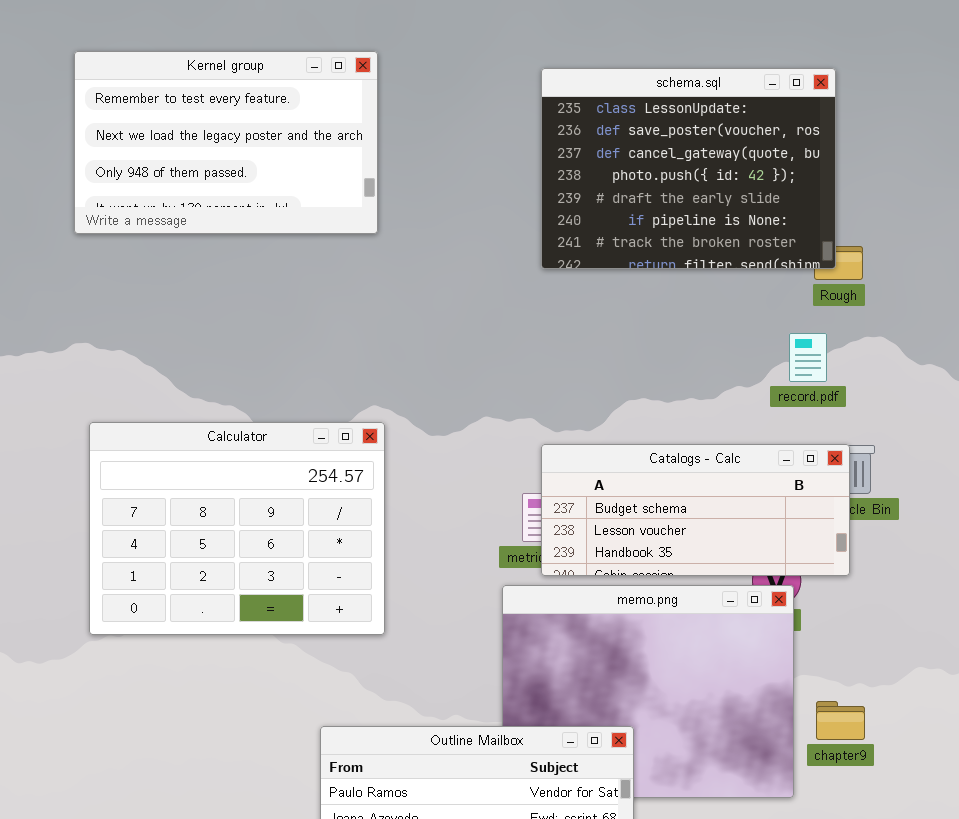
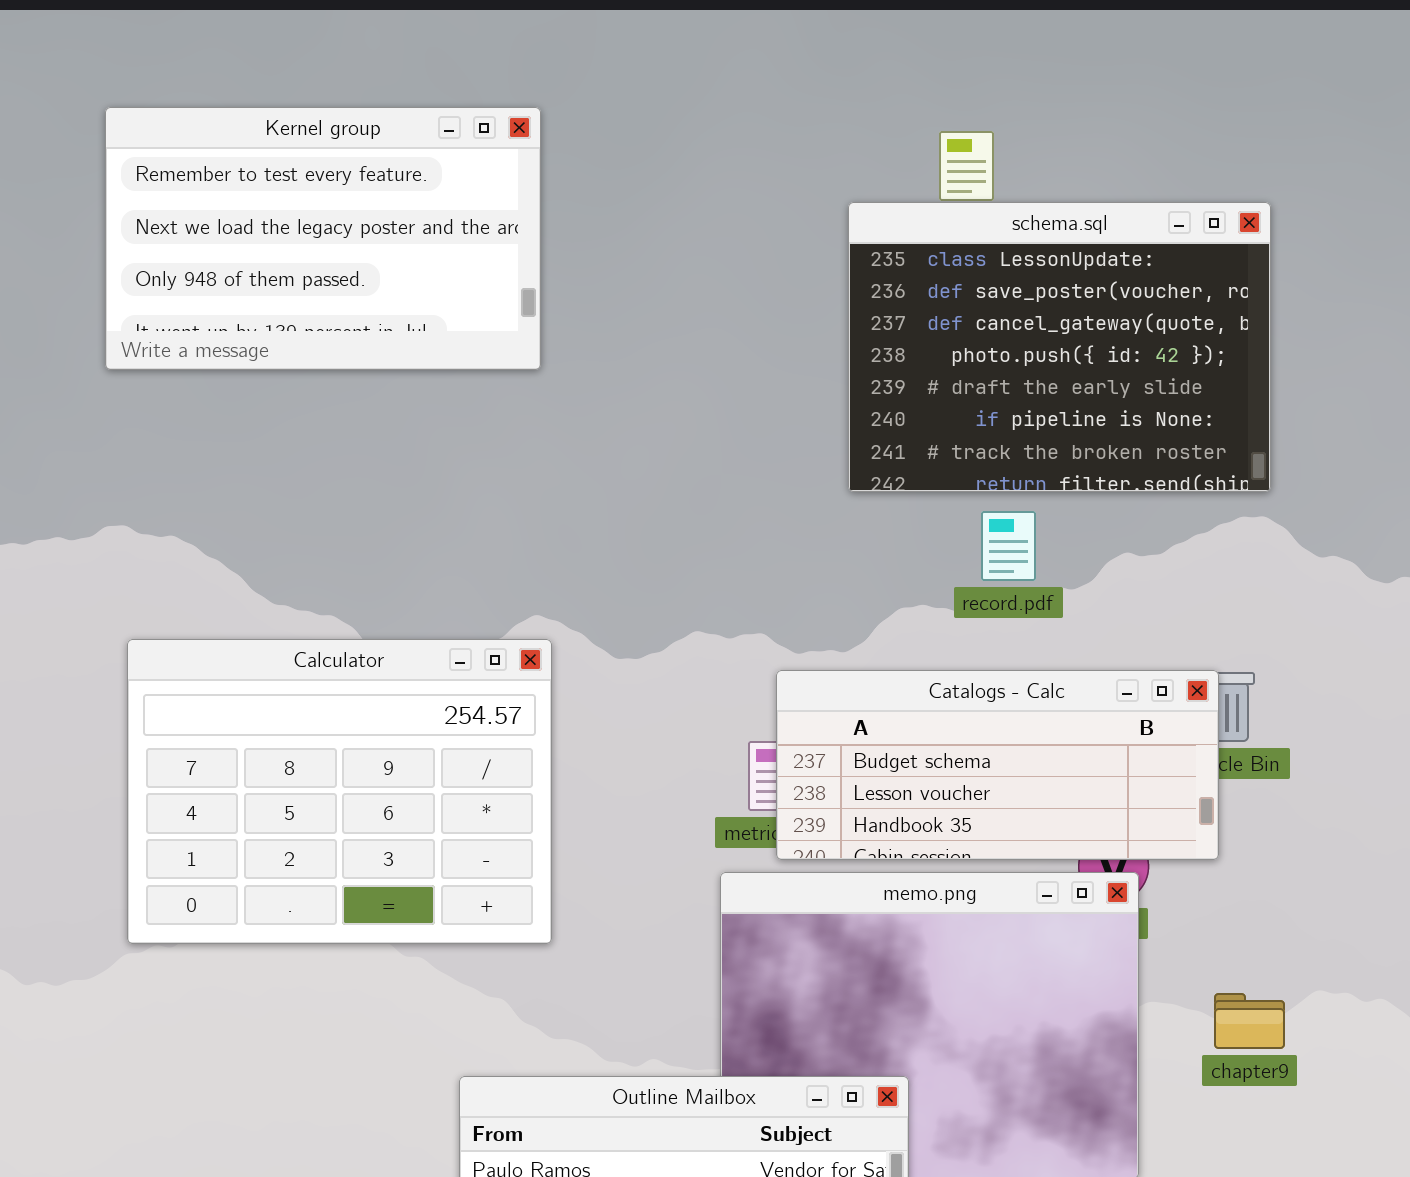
schema.sql: [541,68,836,269] -> [848,202,1271,492], moved
record.pdf: [789,333,827,382] -> [981,511,1036,581], moved
chapter9: [816,701,865,740] -> [1214,993,1285,1049], moved

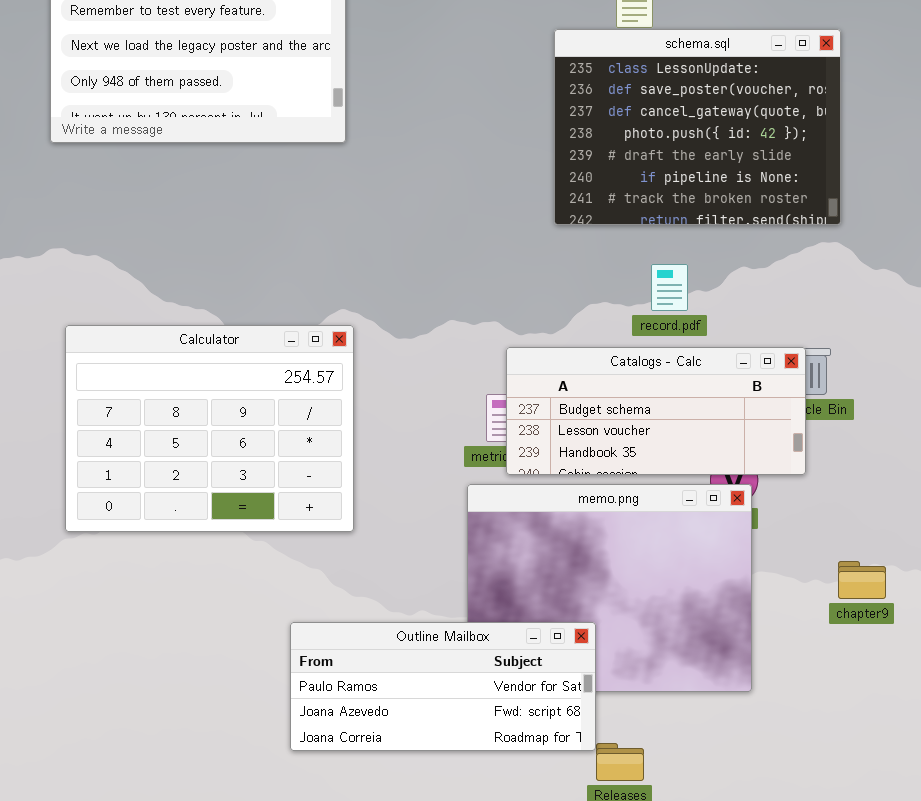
record.pdf: [981,511,1036,581] -> [651,264,688,311], moved
chapter9: [1214,993,1285,1049] -> [838,561,886,599], moved

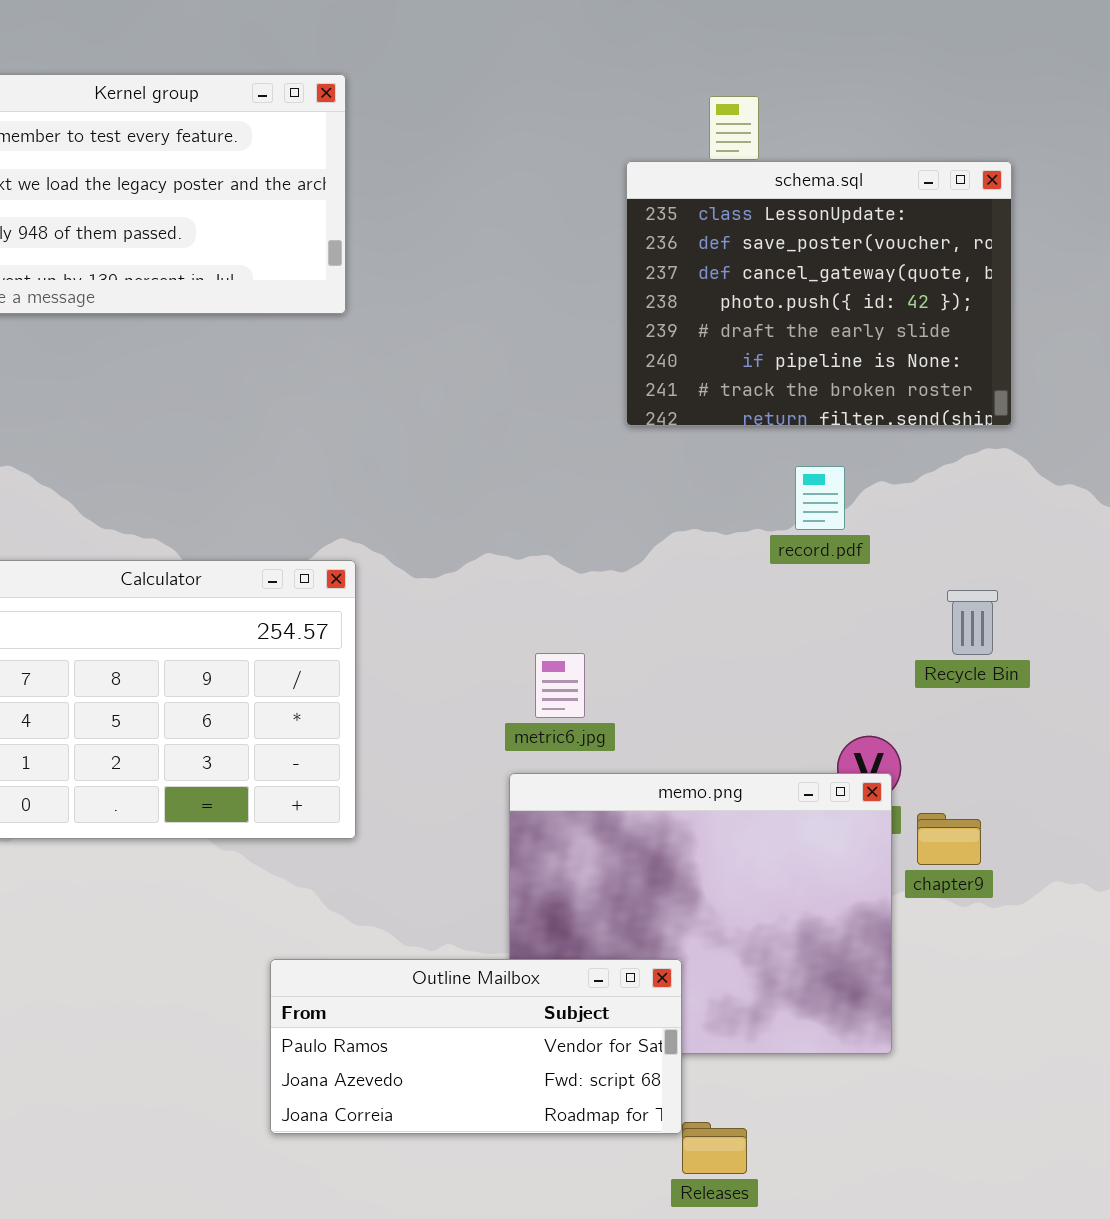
record.pdf: [651,264,688,311] -> [795,466,845,530], moved
Catalogs - Calc: [506,347,806,475] -> none, closed
chapter9: [838,561,886,599] -> [917,813,981,865], moved

